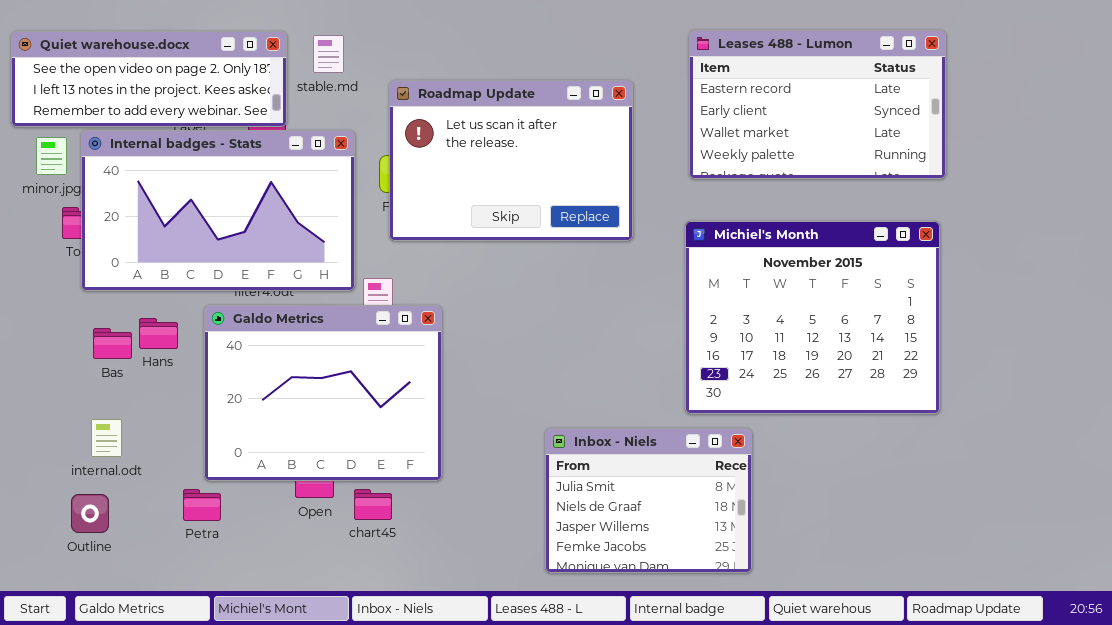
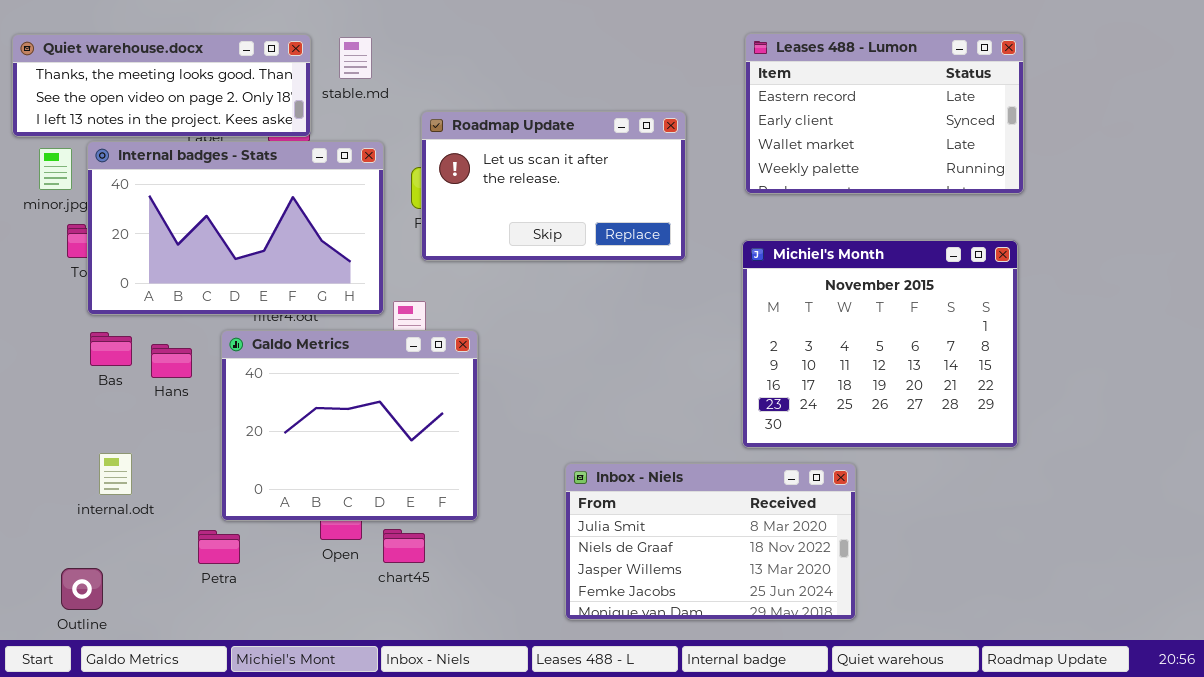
Quiet warehouse.docx: [11,31,287,127] -> [12,34,311,137], scrolled up 1 row
Roadmap Update: [389,80,633,241] -> [421,111,686,261], resized
Bas: [93,328,132,359] -> [90,332,132,366], moved
Inbox - Niels: [545,428,752,573] -> [565,463,856,620], moved, resized
Outline: [71,494,109,533] -> [61,568,103,610], moved

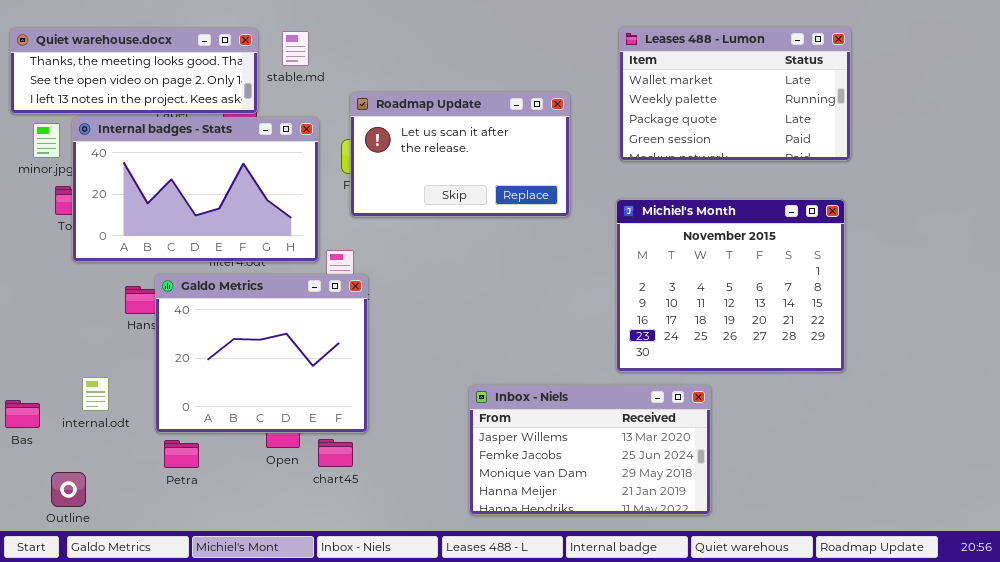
Leases 488 - Lumon: [745,33,1024,194] -> [619,27,851,161], scrolled down 2 rows
Galdo Metrics: [221,330,478,521] -> [155,274,368,433], moved
Bas: [90,332,132,366] -> [5,400,40,428], moved
Inbox - Niels: [565,463,856,620] -> [469,385,711,515], scrolled down 2 rows

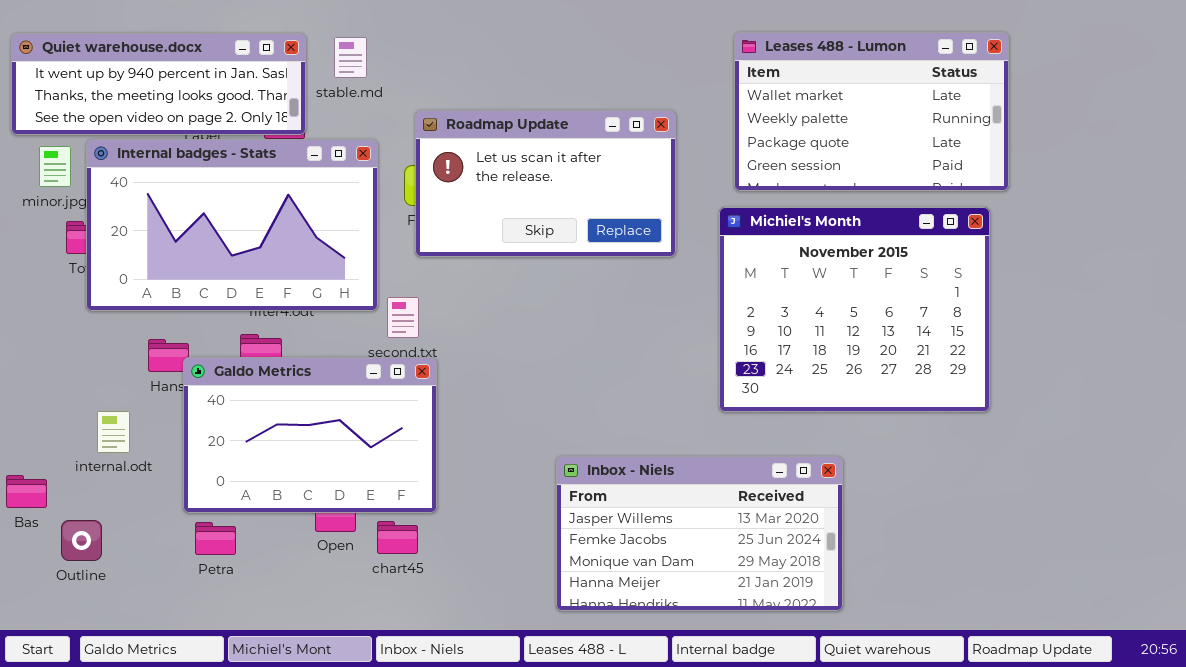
Quiet warehouse.docx: [10,28,258,114] -> [11,33,306,135], scrolled up 1 row
Michiel's Month: [616,199,845,372] -> [719,207,990,412], moved
Galdo Metrics: [155,274,368,433] -> [183,357,437,513], resized
internal.odt: [82,377,109,411] -> [97,411,130,453], moved
Outline: [51,472,86,507] -> [61,520,102,561], moved

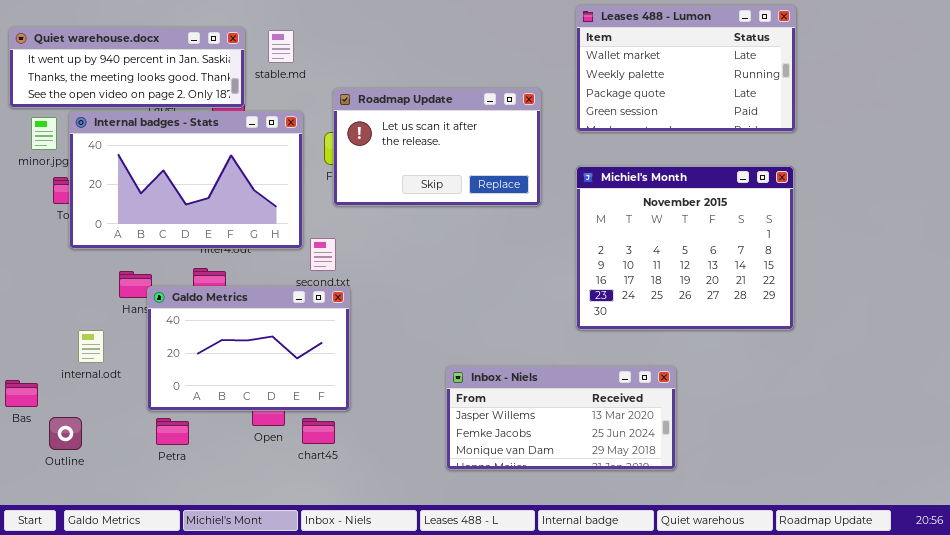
Leases 488 - Lumon: [734,32,1009,191] -> [576,5,796,132], moved
Inbox - Niels: [556,456,843,611] -> [446,366,676,470], resized

